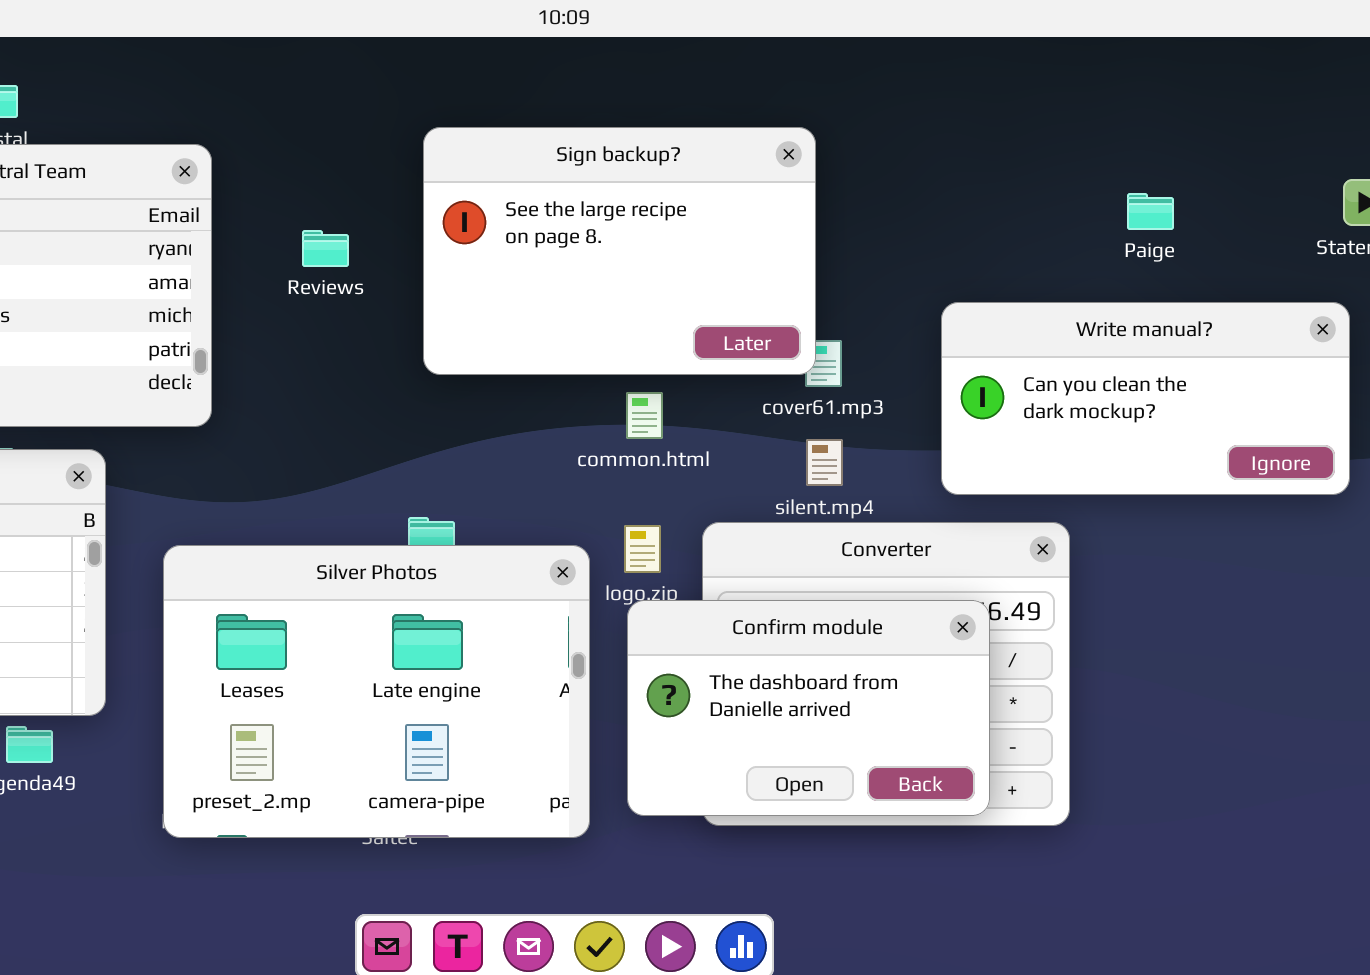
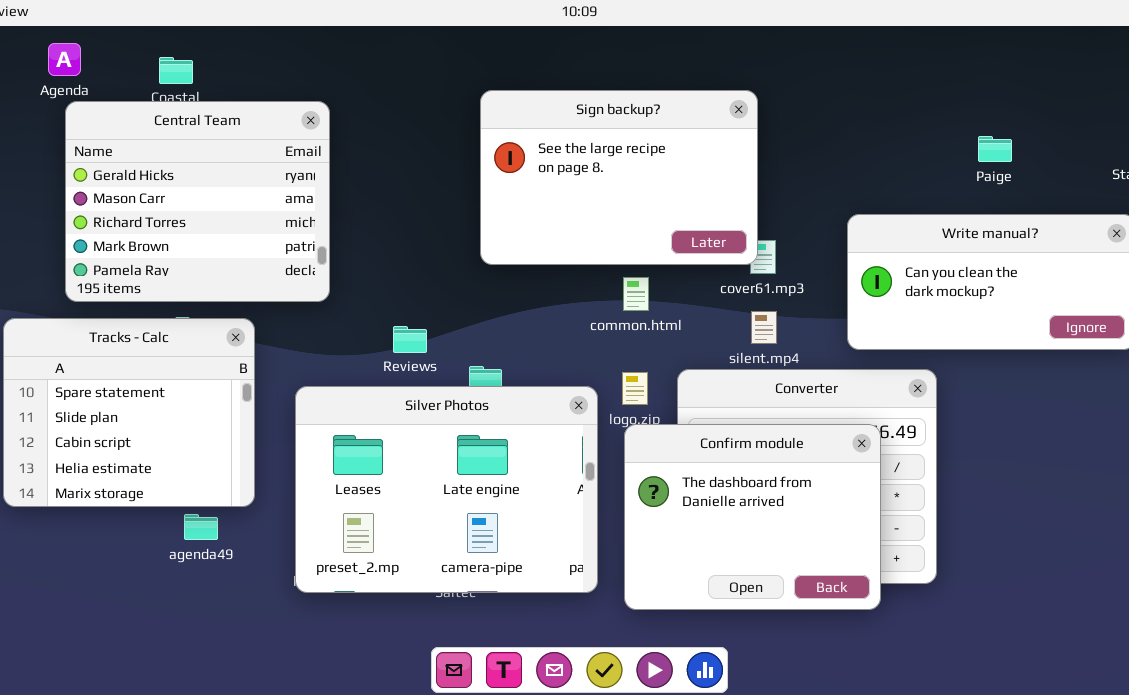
Reviews: [302,230,349,267] -> [393,326,427,353], moved
Confirm module: [627,600,990,816] -> [624,424,881,610], resized

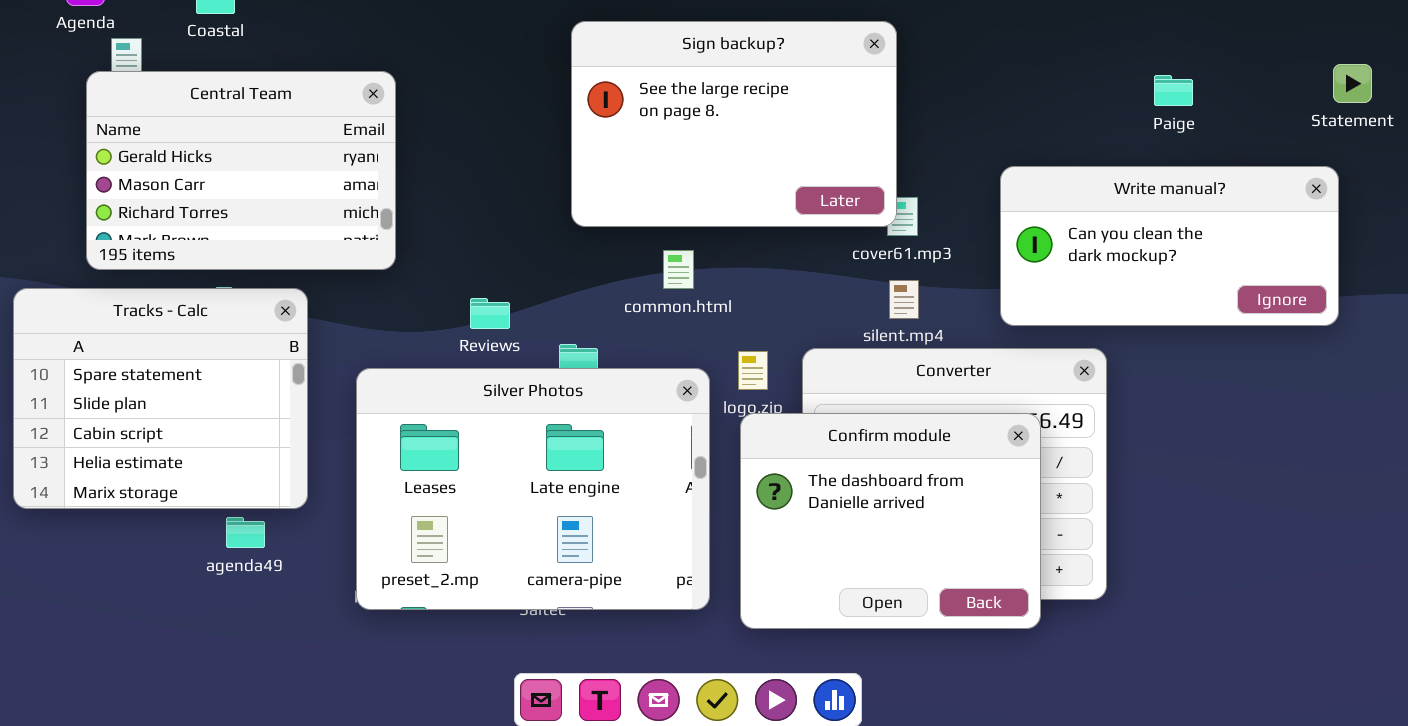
Central Team: [65,101,330,302] -> [86,71,396,270], resized
common.html: [623,277,649,311] -> [663,250,694,289], moved

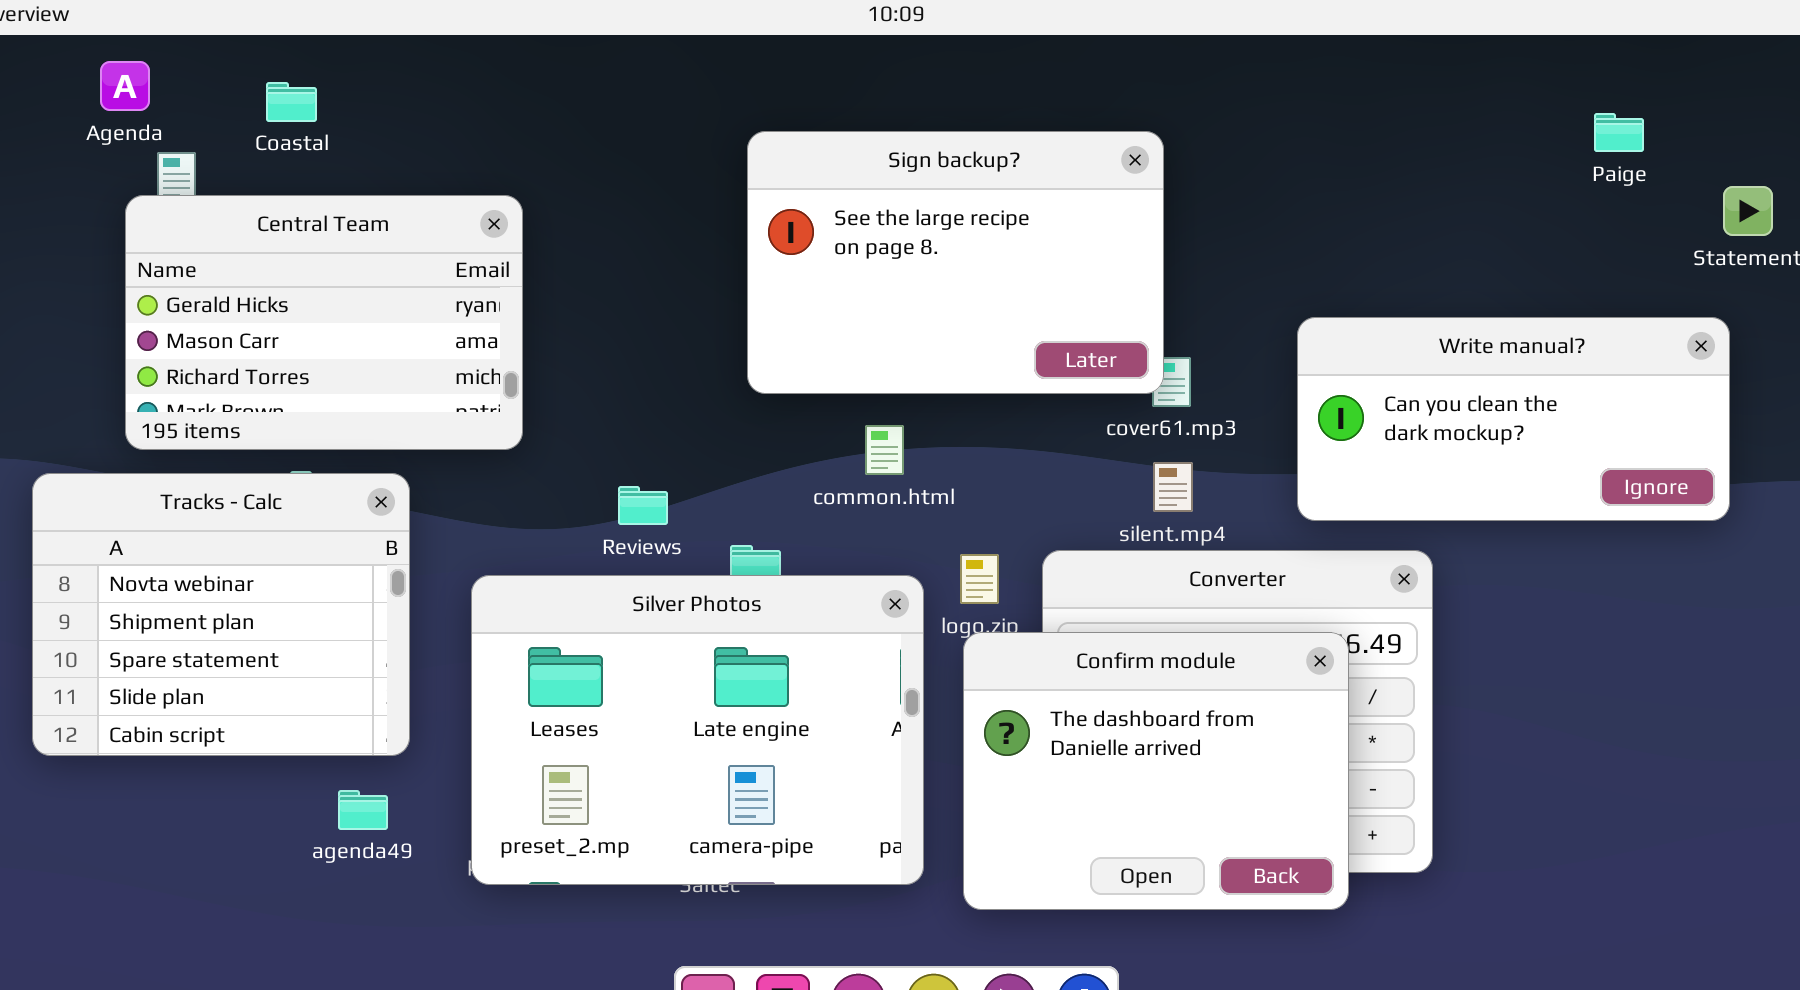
Paige: [1154,75,1193,106] -> [1594,113,1644,152], moved
Tracks - Calc: [13,288,308,509] -> [32,473,410,756], scrolled up 2 rows
agenda49: [226,517,265,548] -> [338,790,388,830], moved

